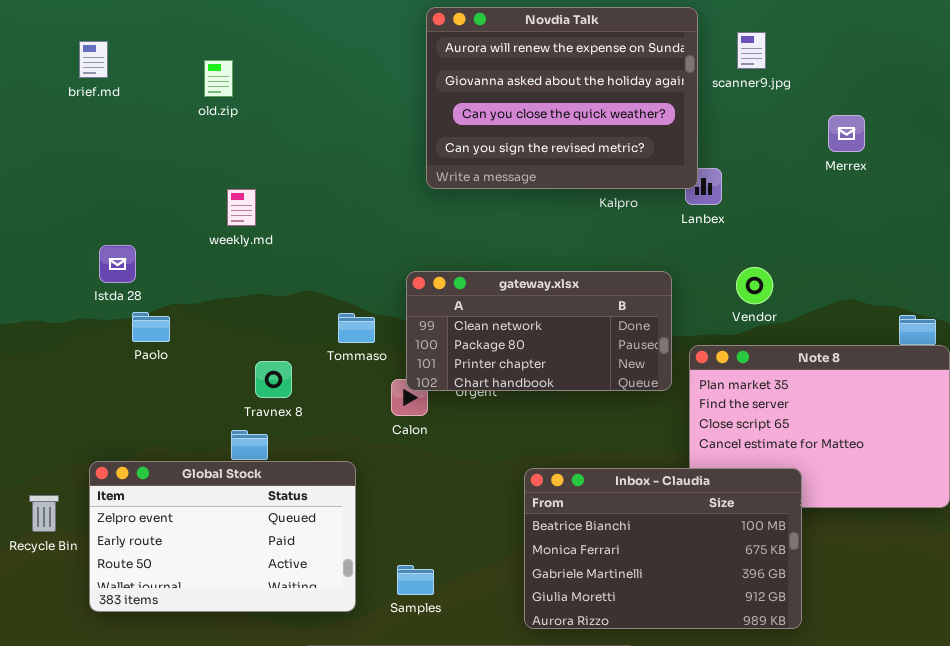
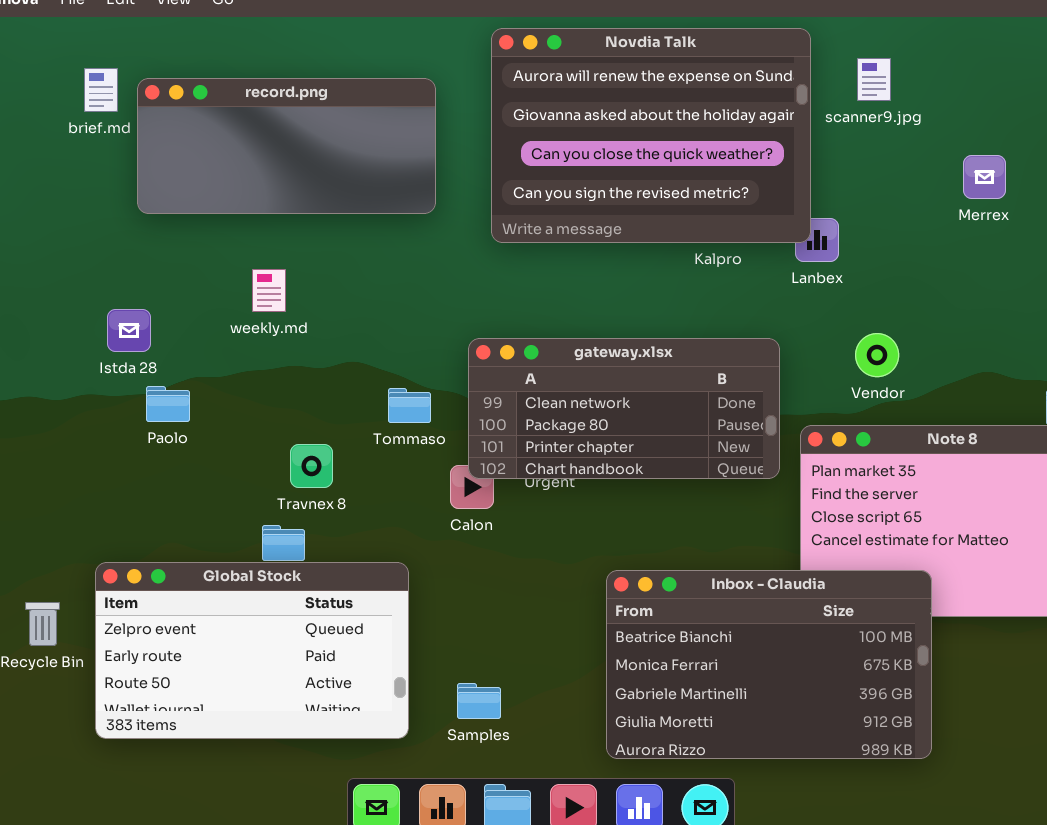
record.png: none -> [137,78,436,214], opened
weekly.md: [227,189,256,226] -> [252,269,286,312], moved

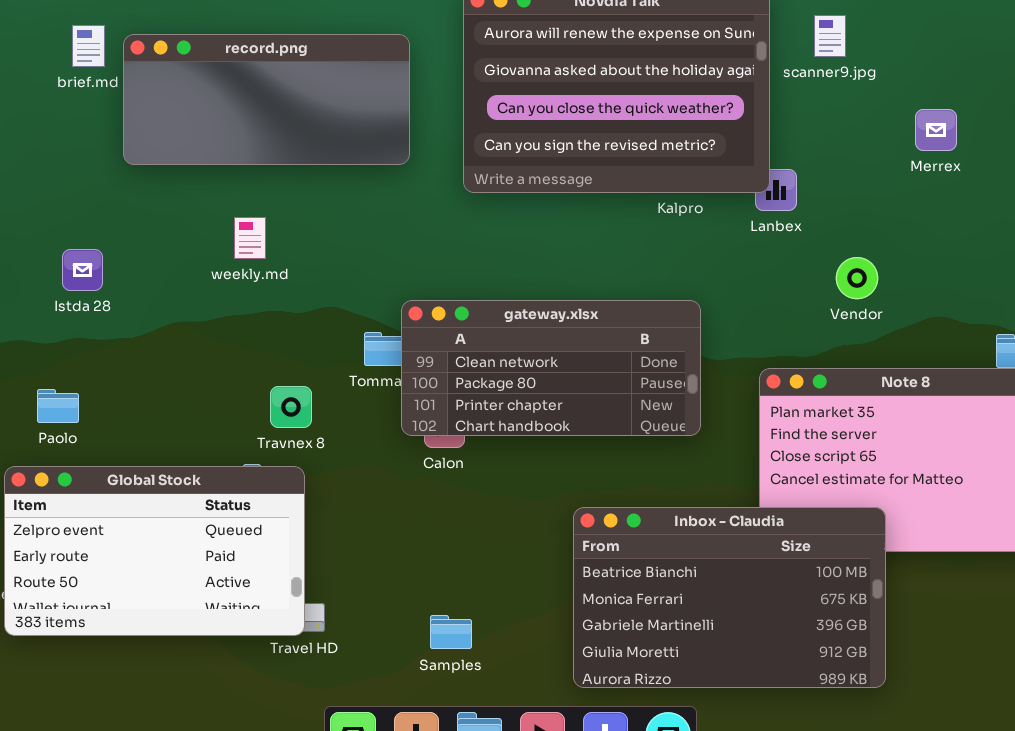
Istda 28: [107,309,151,352] -> [62,249,103,291], moved
Vendor: [855,333,899,377] -> [836,257,878,299], moved
gateway.xlsx: [468,338,780,479] -> [401,300,701,436], moved
Paolo: [146,386,190,422] -> [37,389,79,423], moved
Global Stock: [95,562,409,739] -> [4,466,305,636], moved

